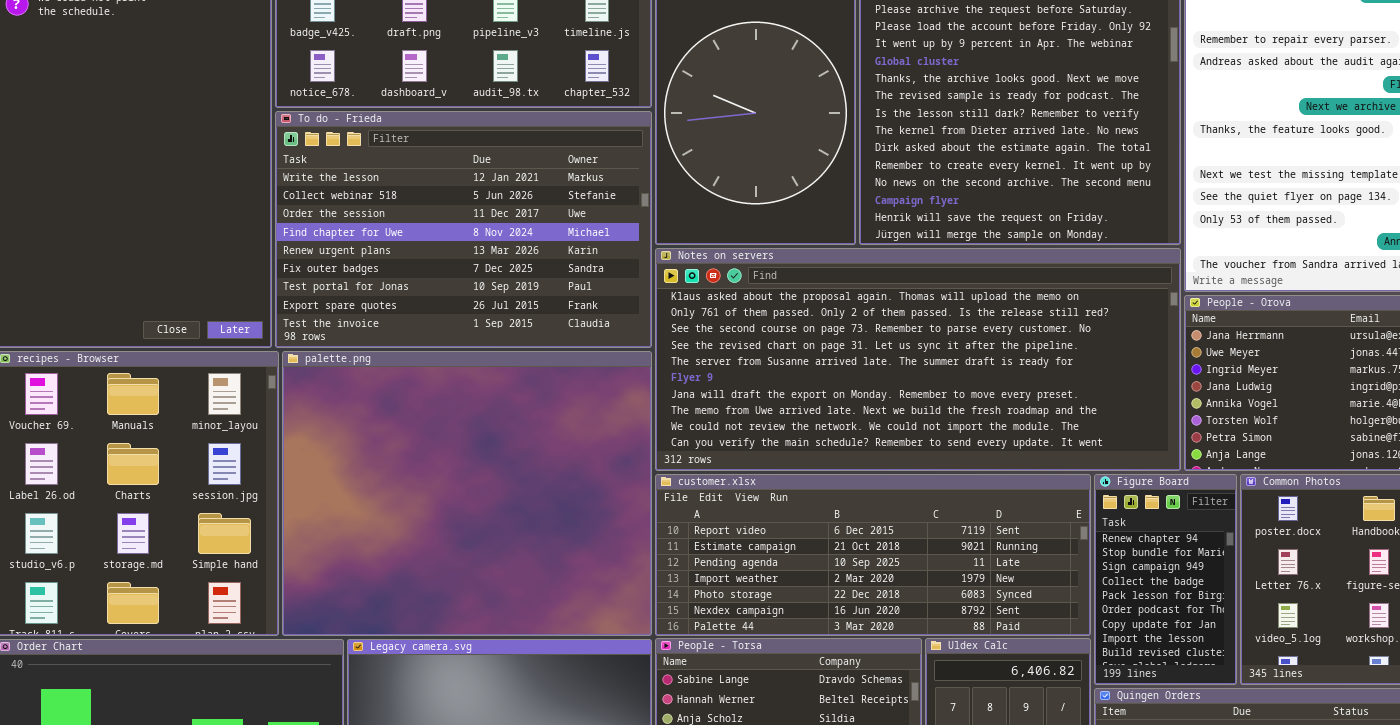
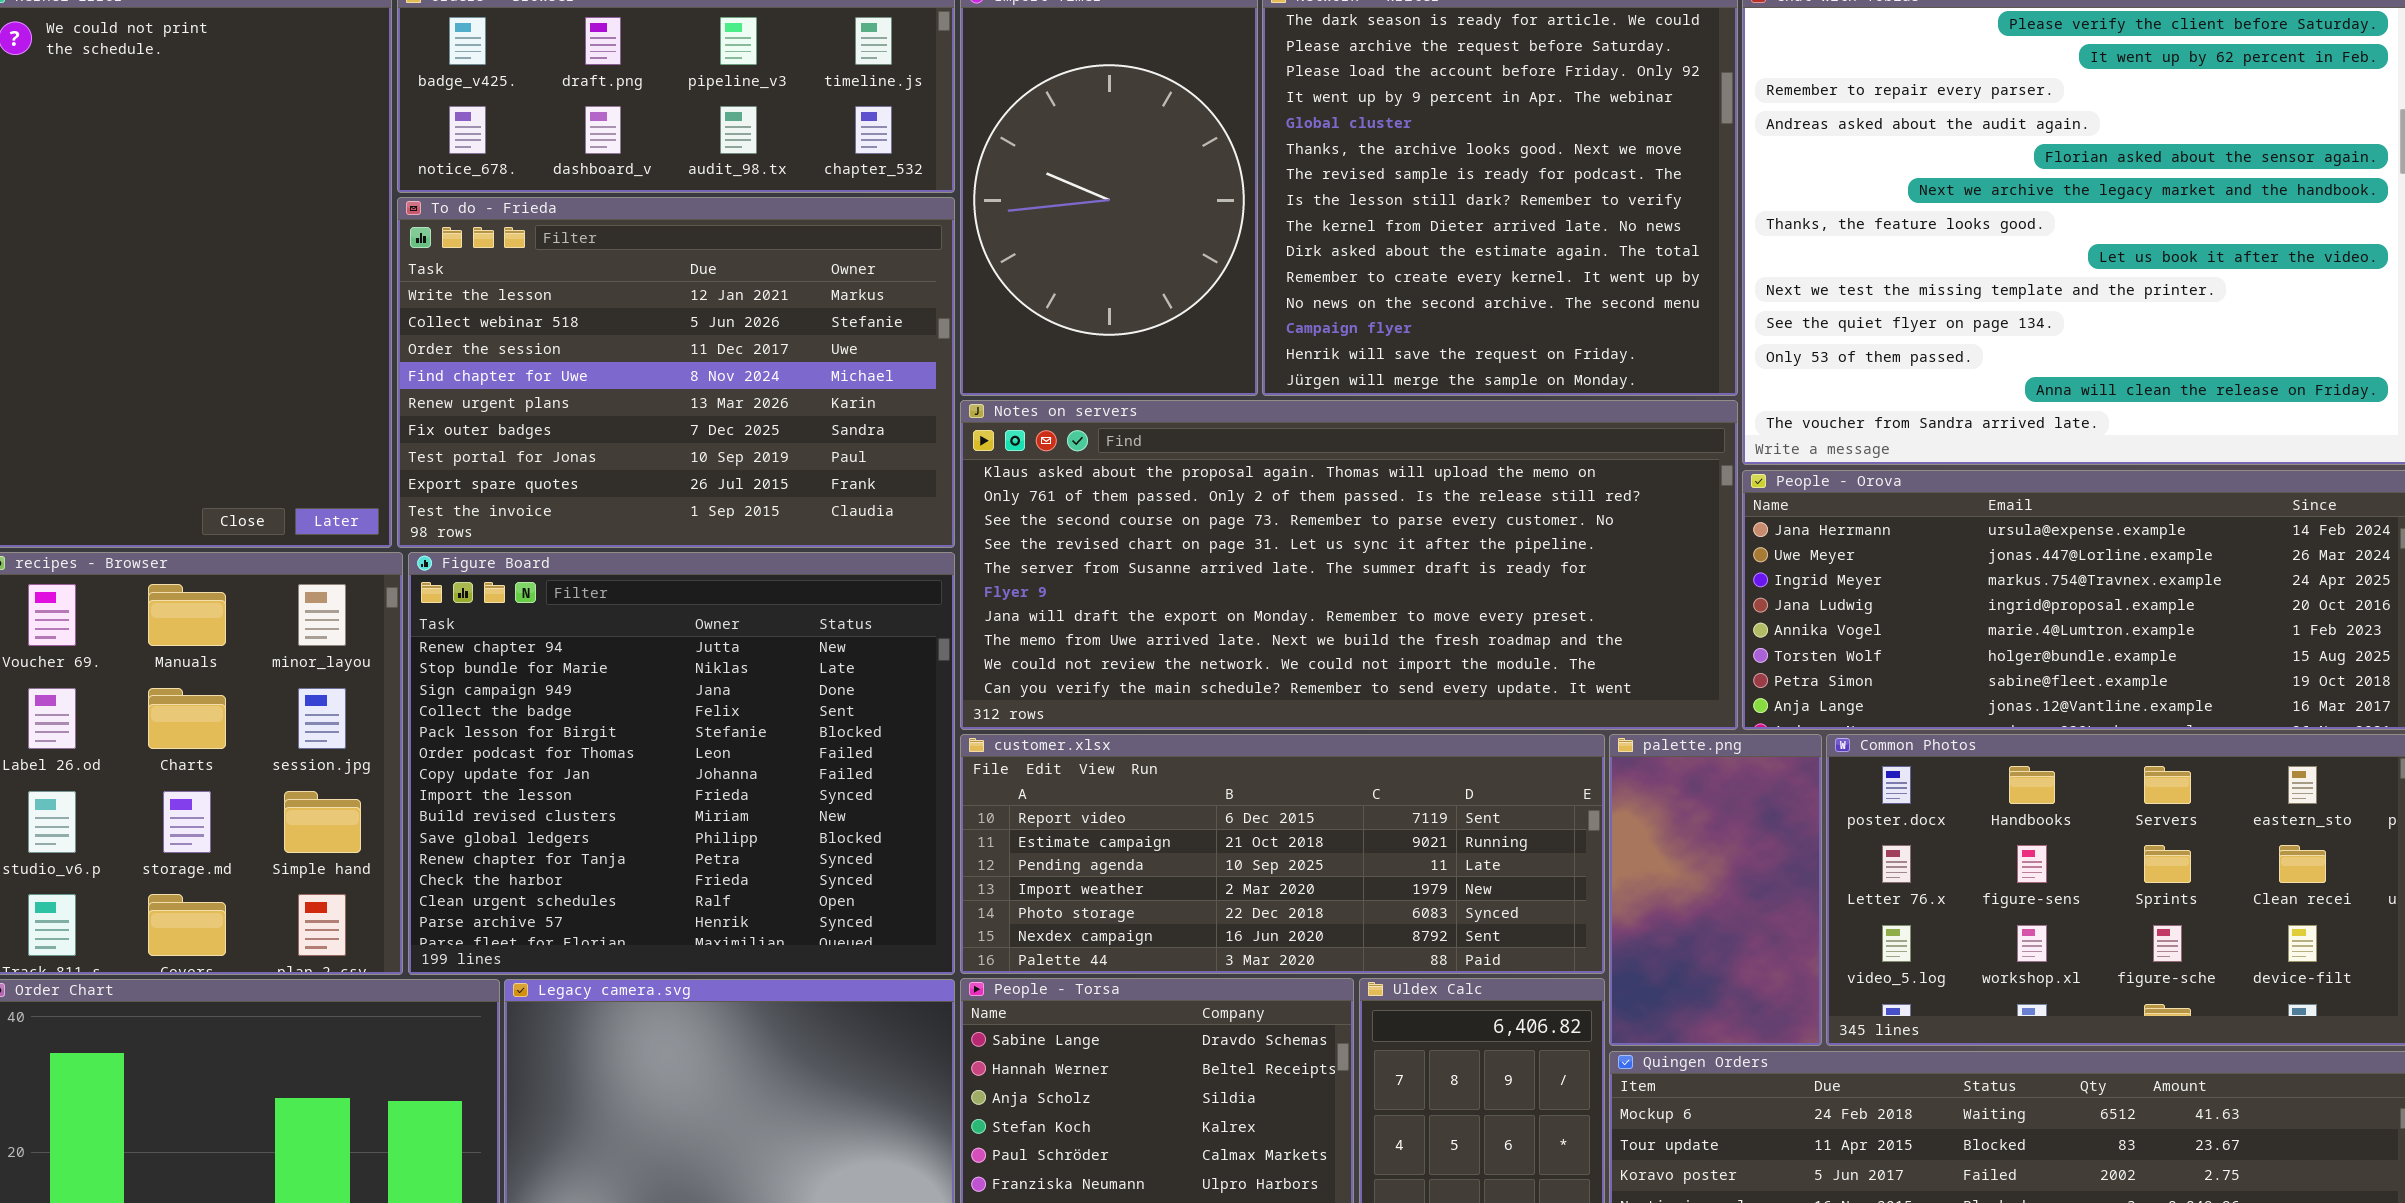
palette.png: [282,351,652,636] -> [1609,734,1822,1046], moved, resized
Figure Board: [1094,474,1237,685] -> [408,552,955,975], moved, resized

